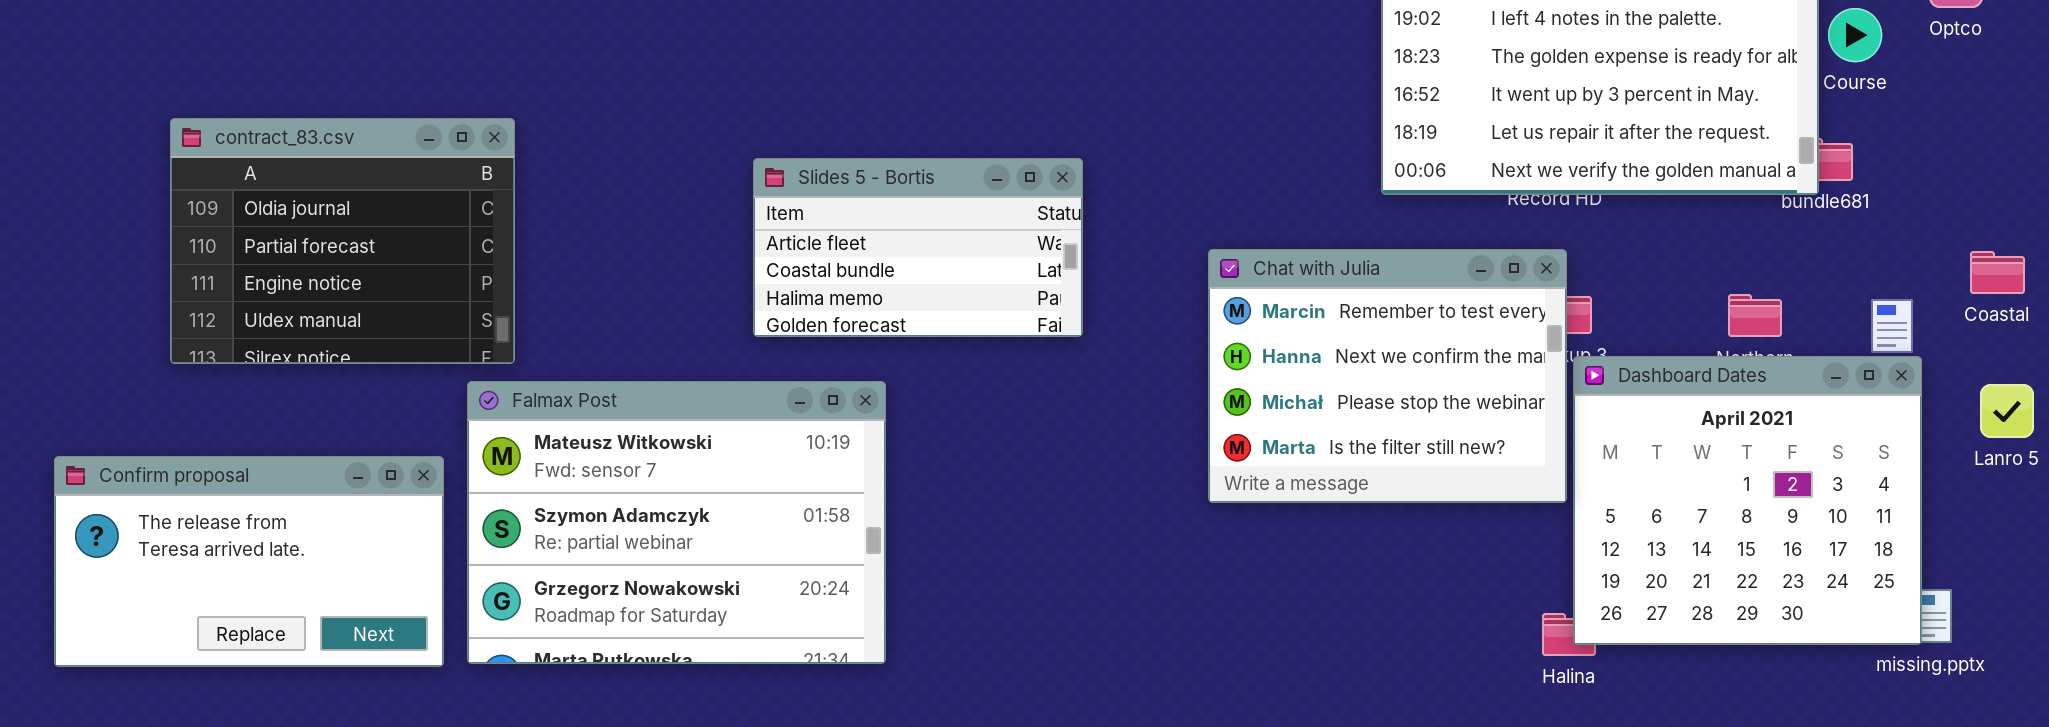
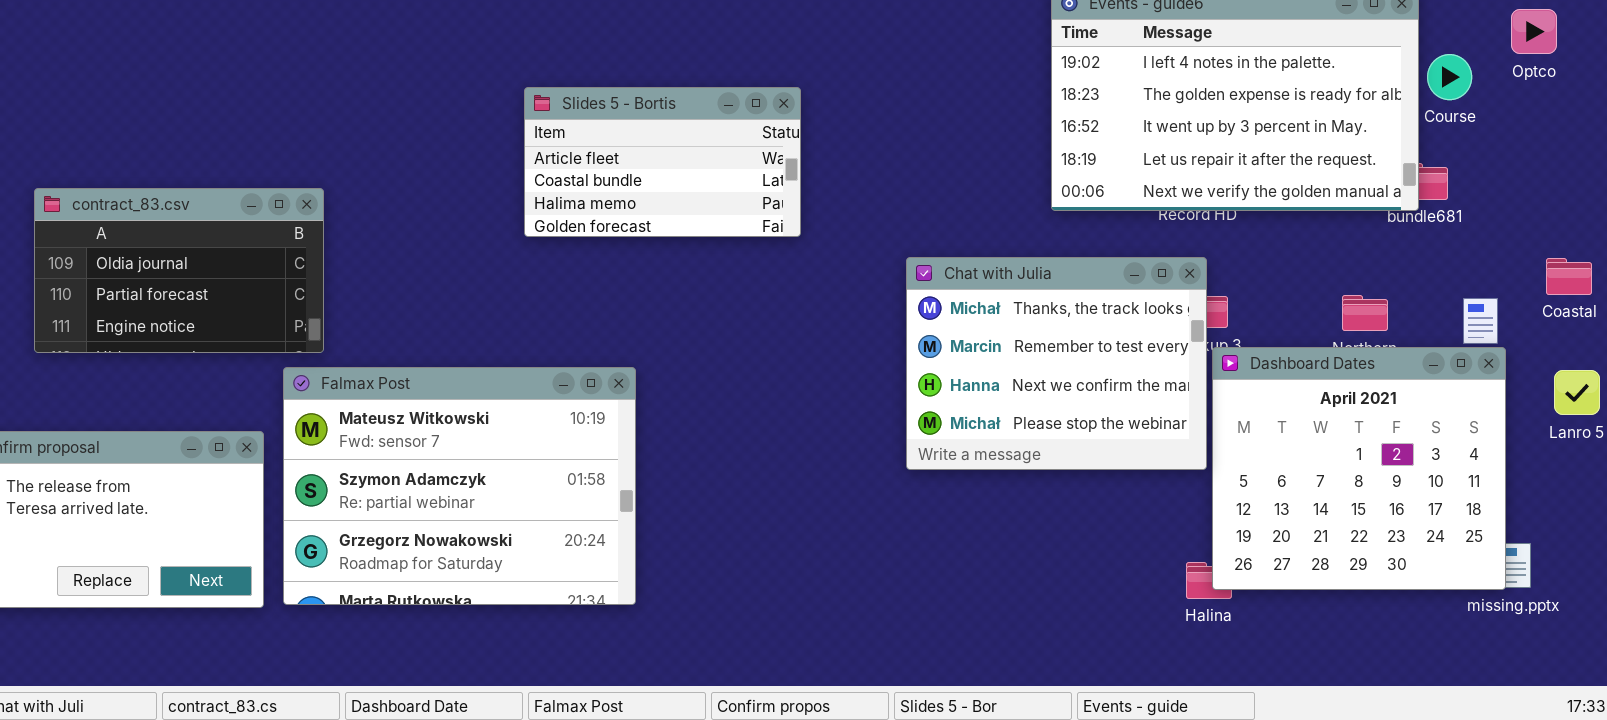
contract_83.csv: [170,118,515,364] -> [34,188,324,353], resized
Slides 5 - Bortis: [753,158,1083,337] -> [524,87,801,237], moved
Chat with Julia: [1208,249,1567,503] -> [906,257,1207,470], scrolled up 1 row

